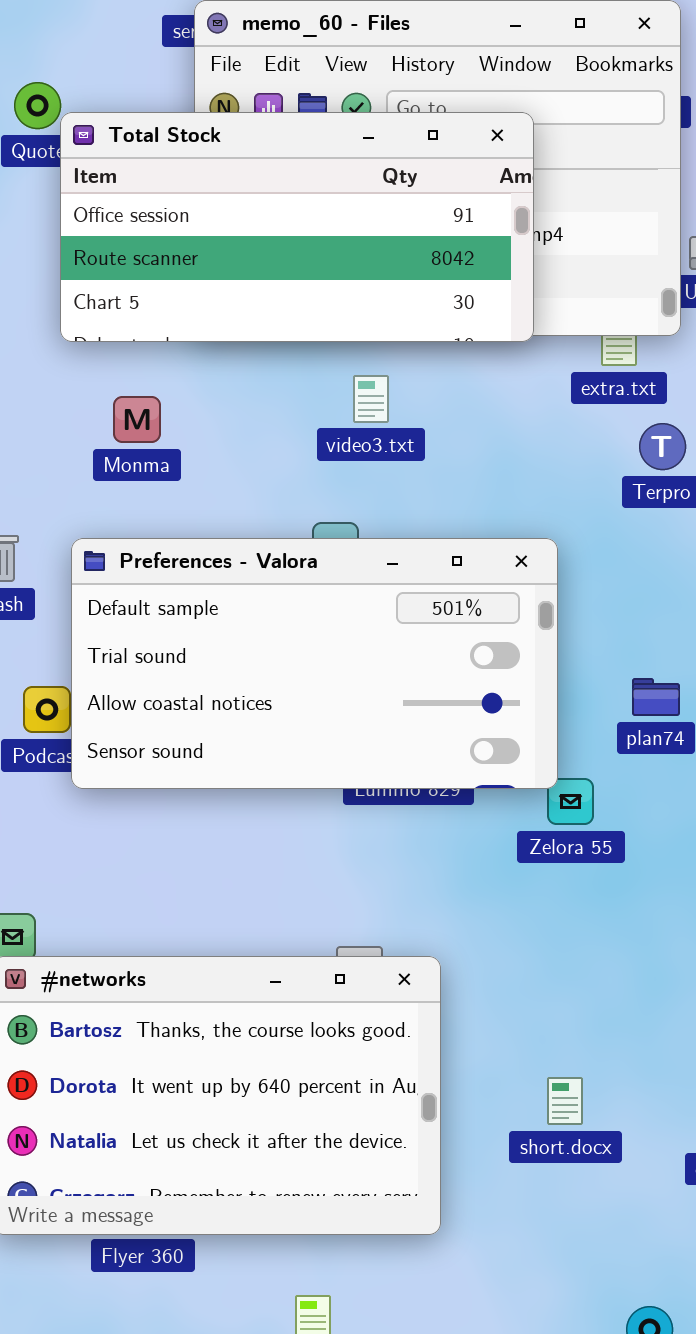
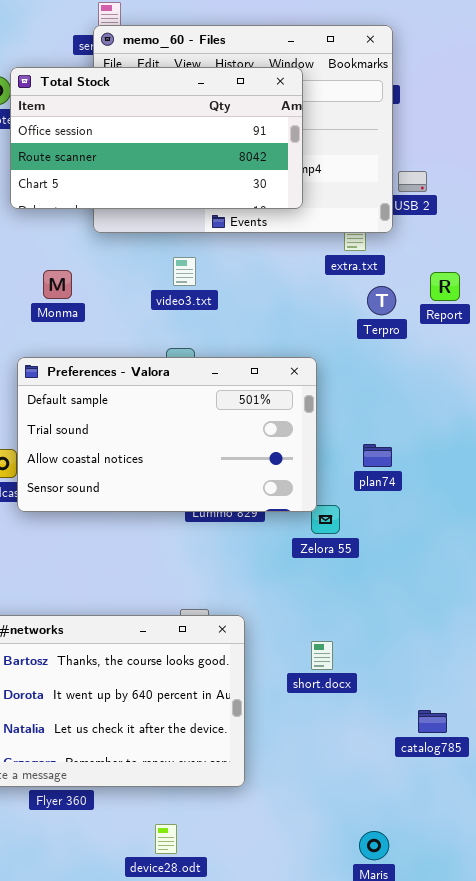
Total Stock: [60,112,534,342] -> [10,67,303,209], moved
video3.txt: [353,375,389,423] -> [173,257,196,286], moved
short.docx: [547,1077,583,1125] -> [311,641,333,670], moved

